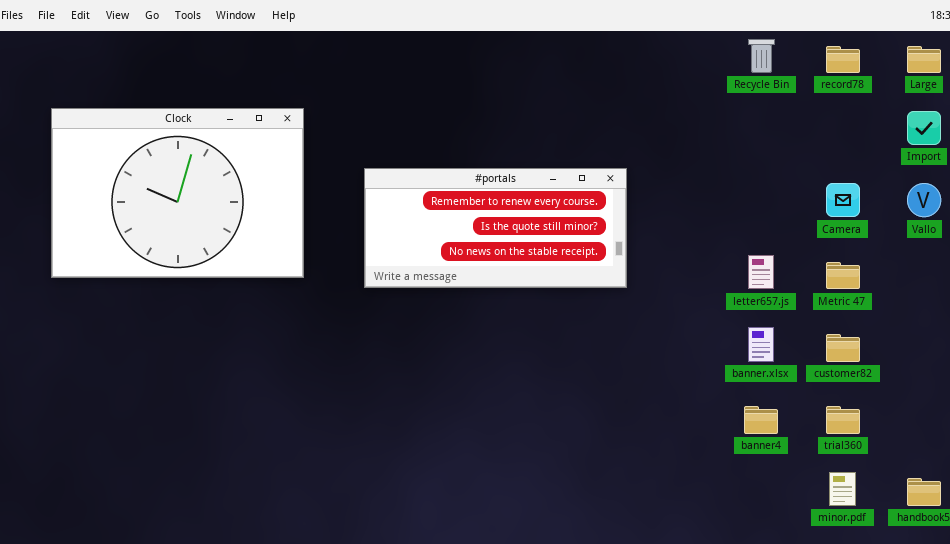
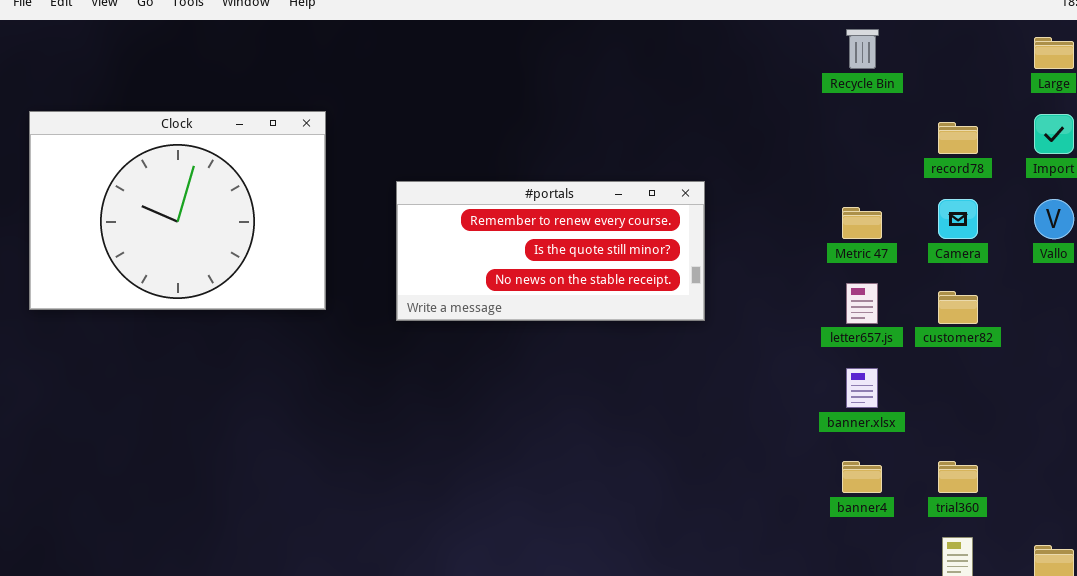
record78: [826,46,860,73] -> [938,122,978,154], moved
Metric 47: [826,262,860,289] -> [842,207,882,239], moved
customer82: [826,334,860,362] -> [938,291,978,324], moved

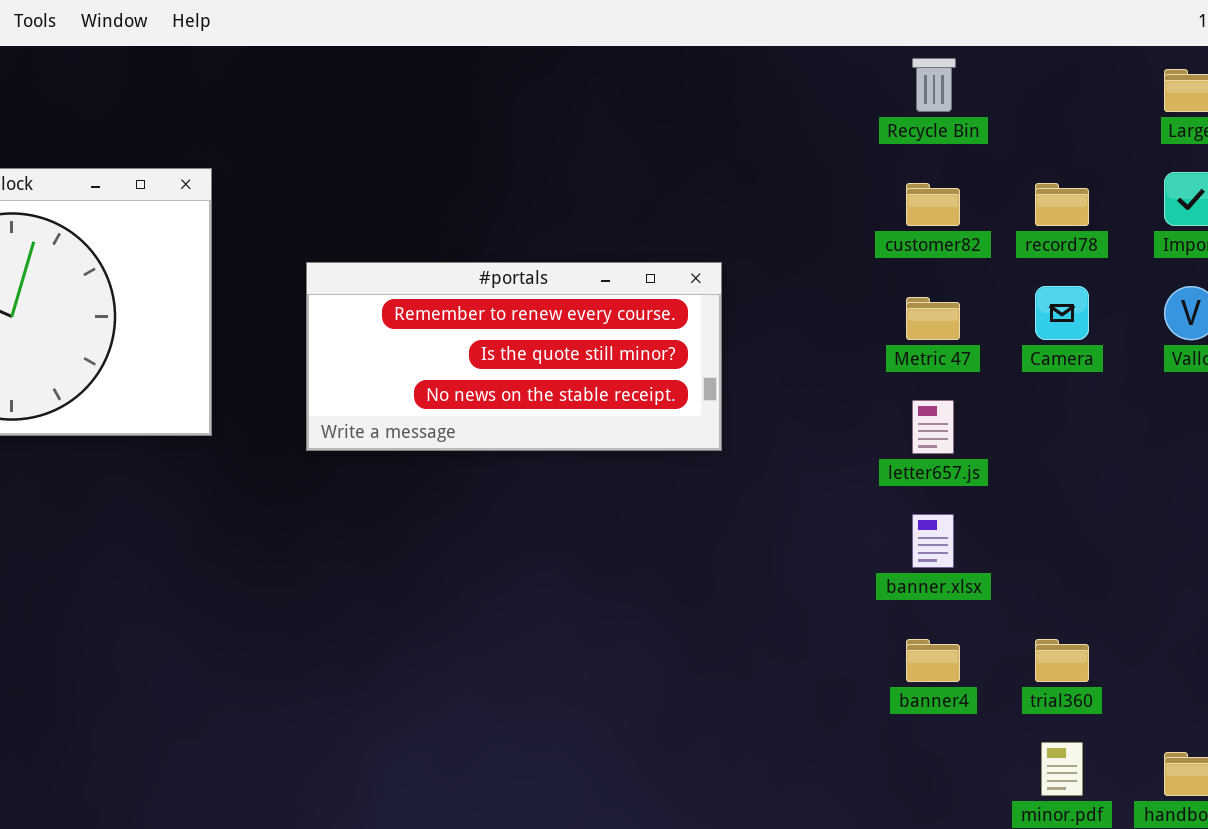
customer82: [938,291,978,324] -> [906,183,960,226], moved

